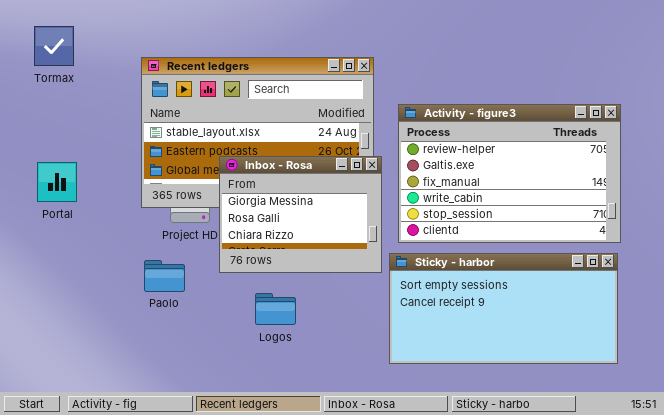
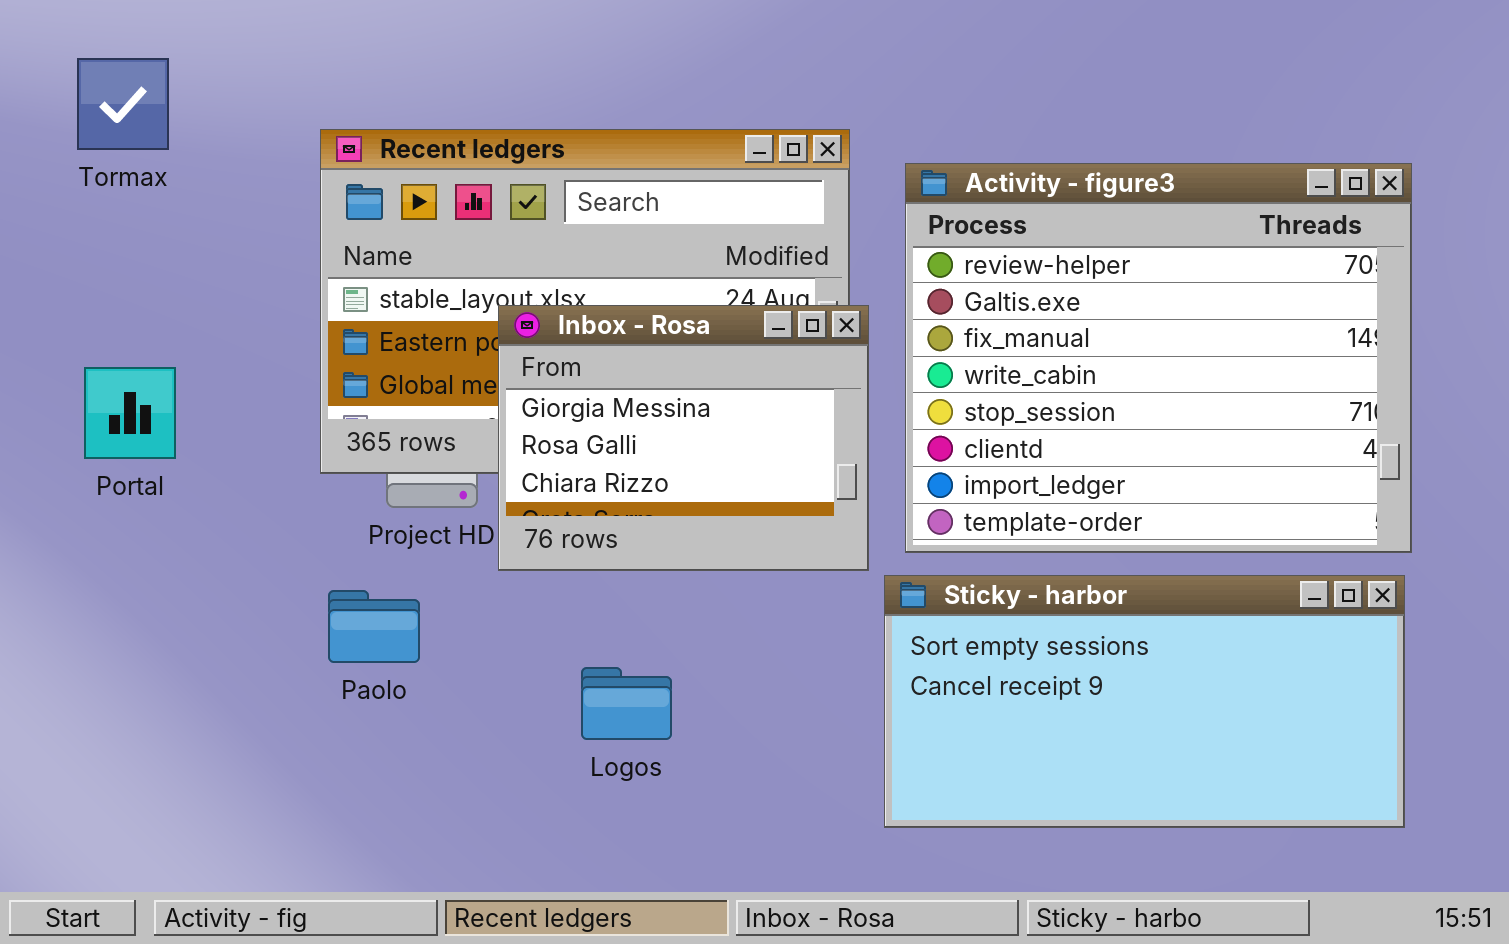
Activity - figure3: [398,104,621,243] -> [905,163,1412,553], resized
Inbox - Rosa: [219,156,382,273] -> [498,305,869,571], moved

